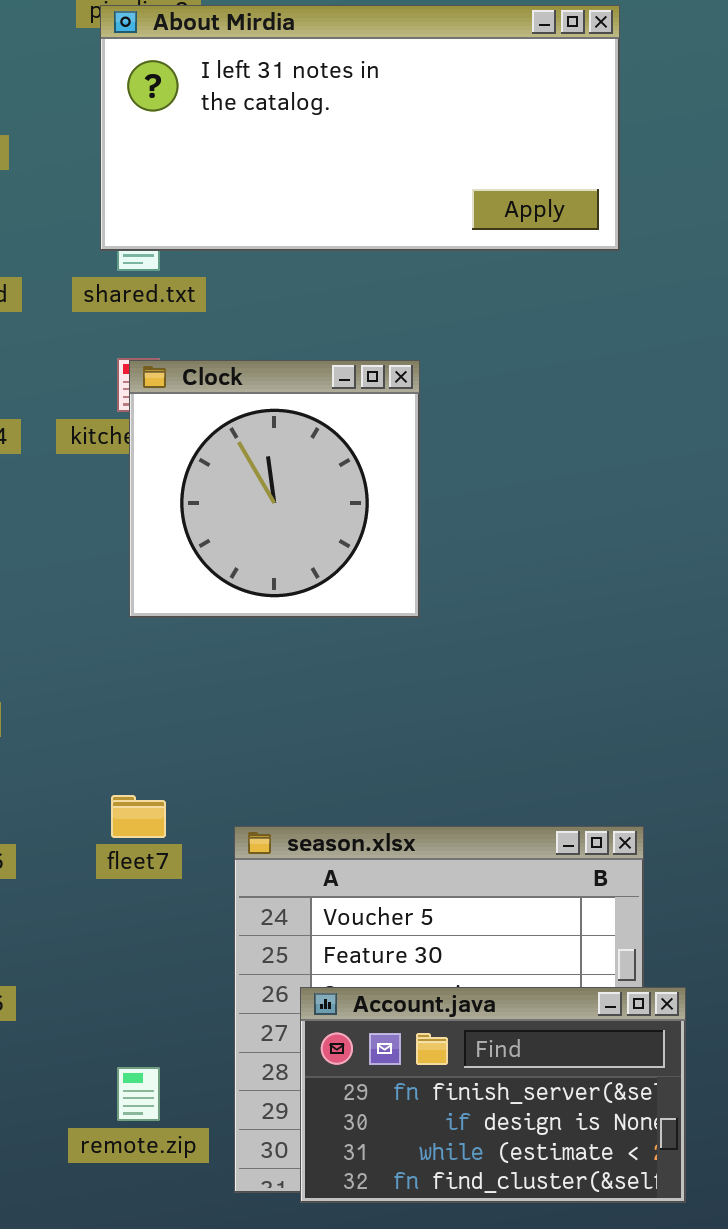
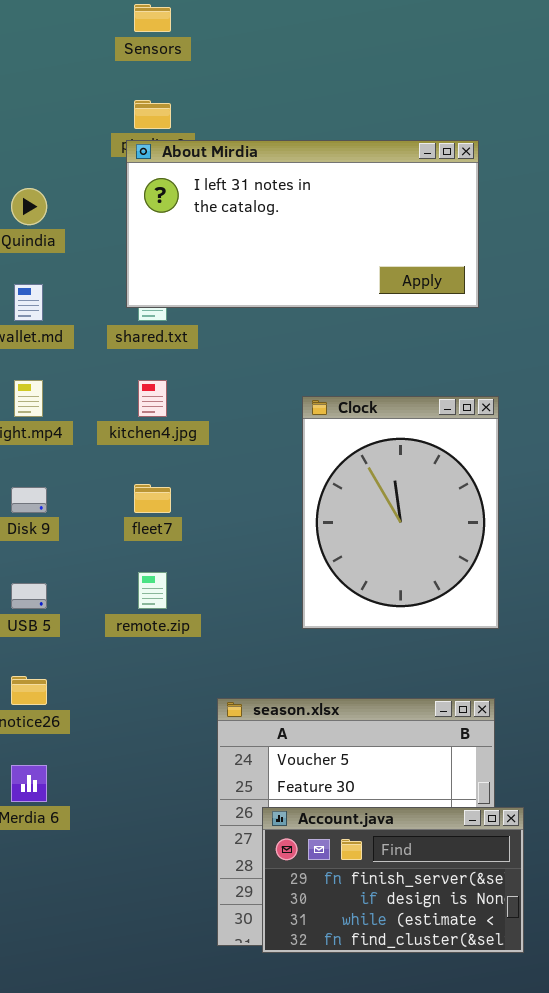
Clock: [129,360,420,618] -> [302,396,499,629], moved, resized
fleet7: [111,795,166,838] -> [134,484,171,513], moved
remote.zip: [117,1067,160,1121] -> [138,572,167,609], moved

